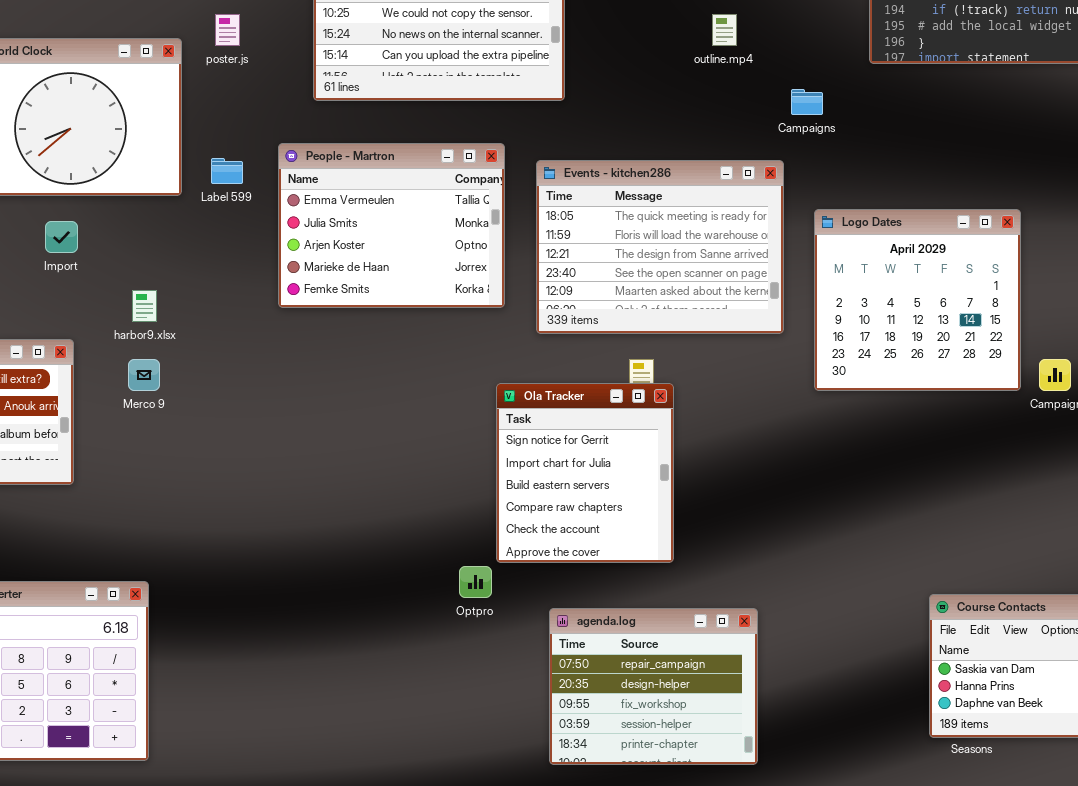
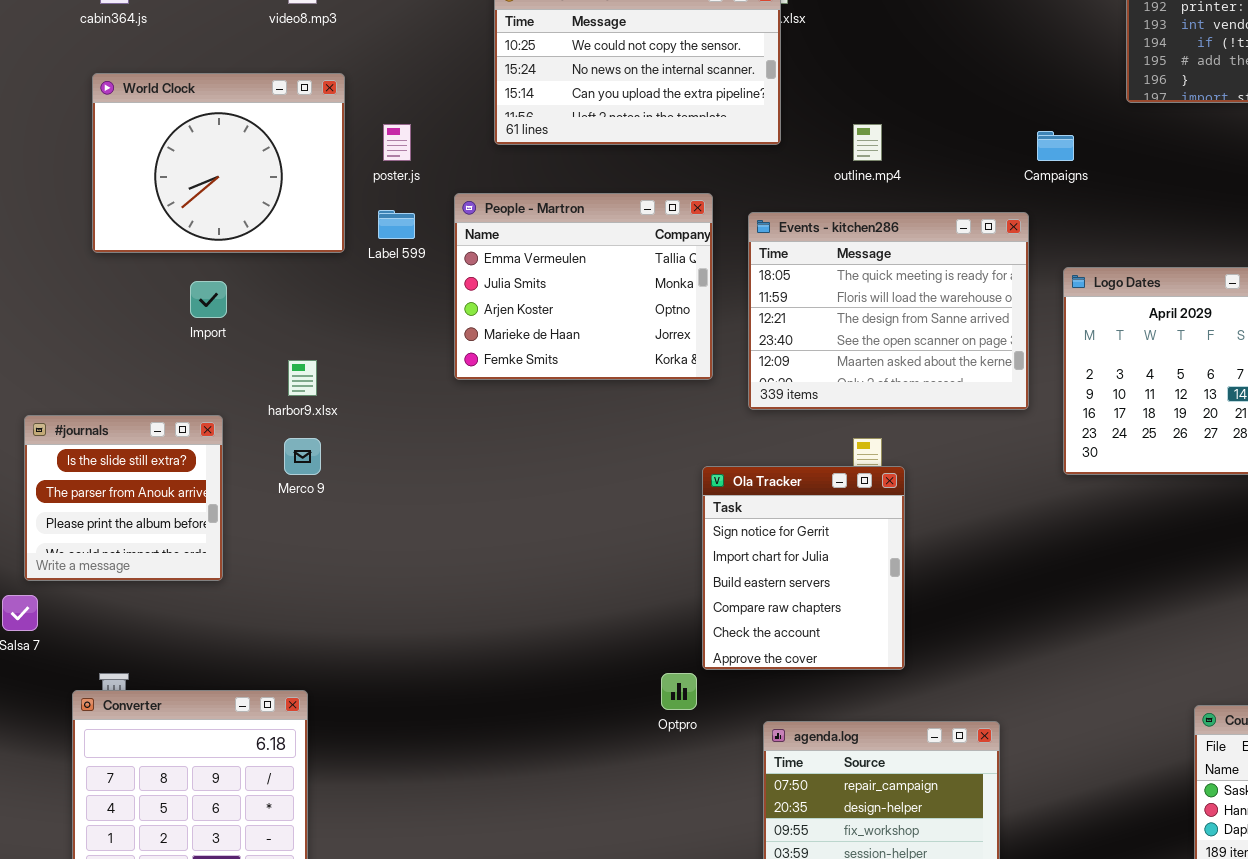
poster.js: [215,14,240,46] -> [383,124,411,161], moved
outline.mp4: [712,14,737,46] -> [853,124,882,161], moved

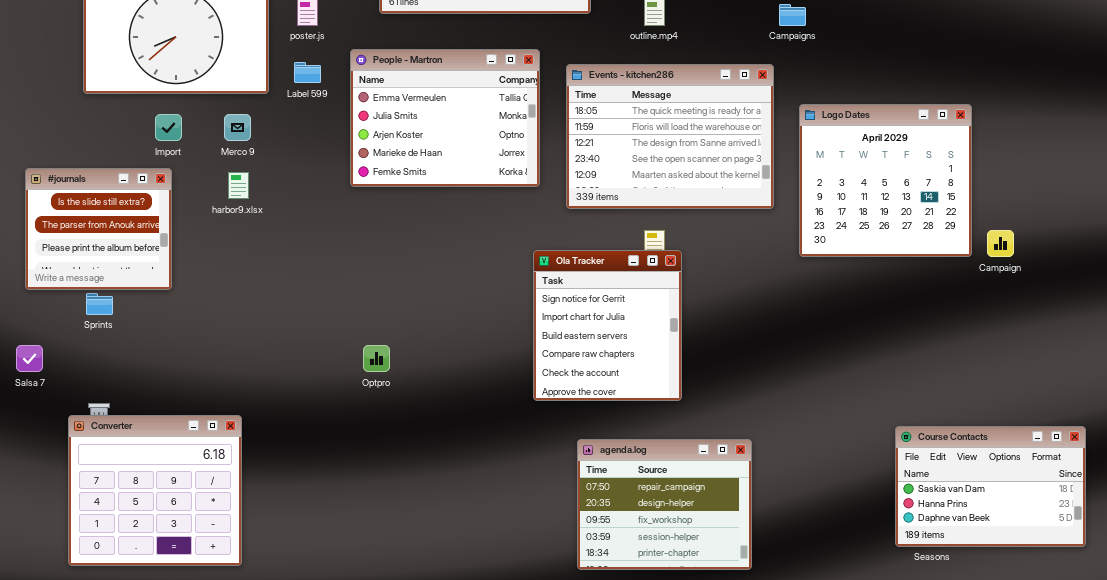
#journals: [24,415,223,581] -> [25,168,172,290], moved
Merco 9: [284,438,321,475] -> [224,114,251,141], moved
Optpro: [661,673,697,710] -> [363,345,390,372], moved

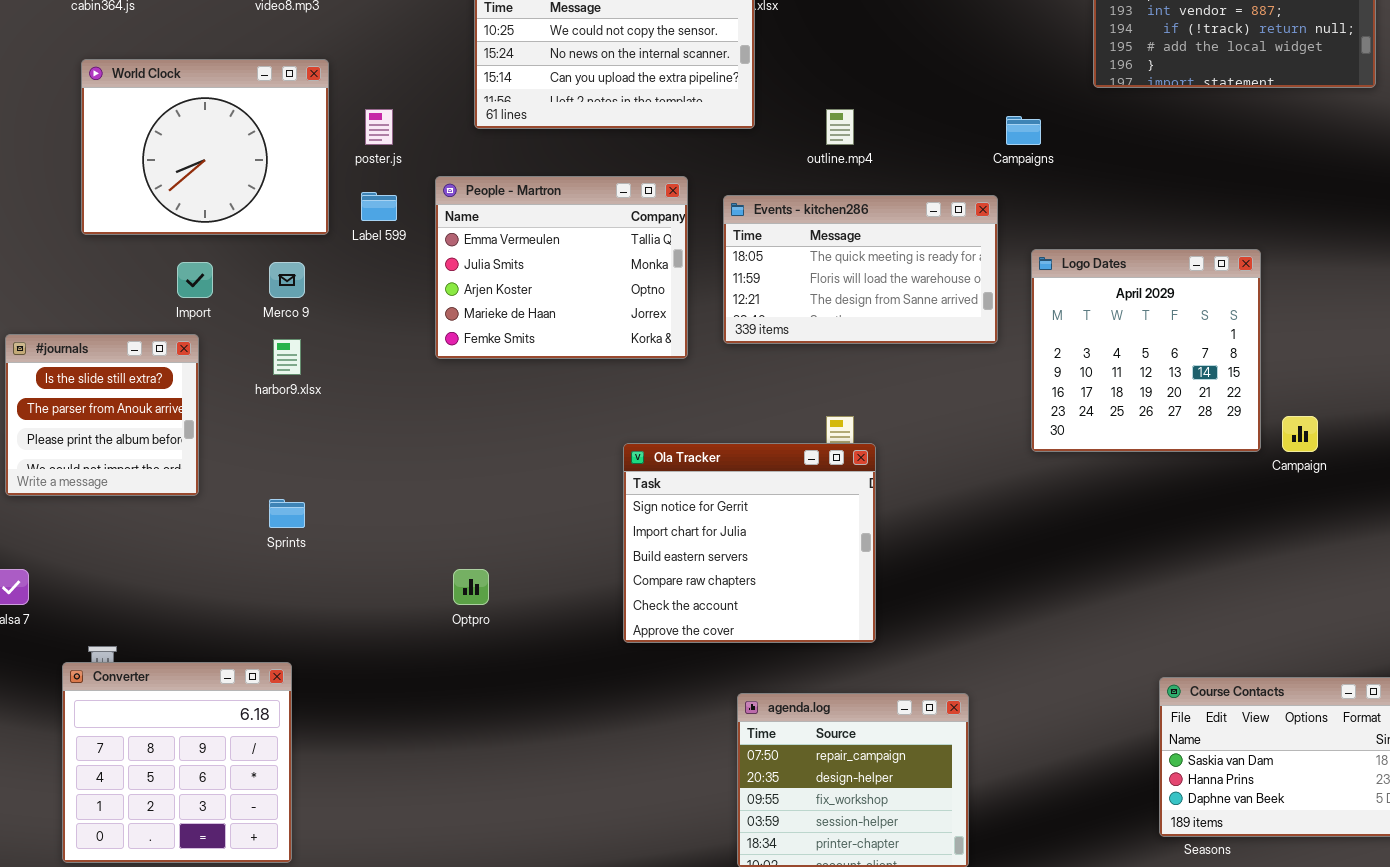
Events - kitchen286: [566,64,774,209] -> [723,195,998,344], resized
Ola Tracker: [533,250,682,401] -> [623,443,876,643], resized
Sprints: [86,293,113,315] -> [269,499,305,528], moved

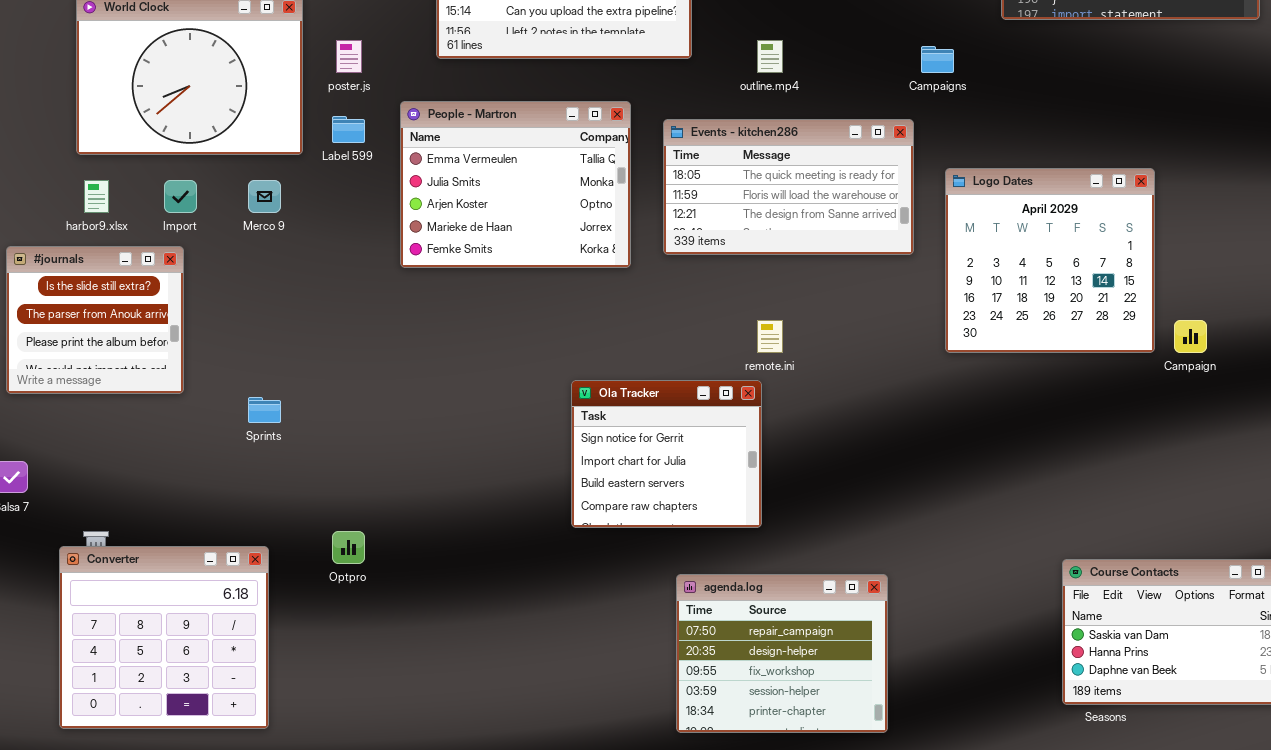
harbor9.xlsx: [273,339,301,375] -> [84,180,109,213], moved
Ola Tracker: [623,443,876,643] -> [571,380,762,528], resized
Optpro: [453,569,489,605] -> [332,531,365,564], moved

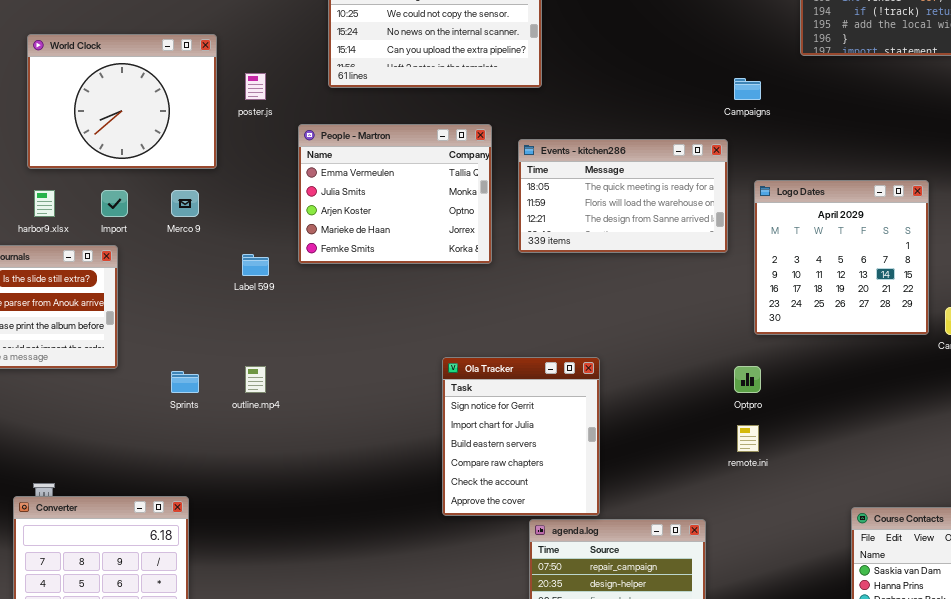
outline.mp4: [757,40,783,73] -> [245,366,266,393], moved
Label 599: [332,116,365,143] -> [242,254,269,276], moved
remote.ini: [757,320,783,353] -> [737,425,759,452], moved
Ola Tracker: [571,380,762,528] -> [442,357,600,516], resized
Optpro: [332,531,365,564] -> [734,366,761,393], moved

